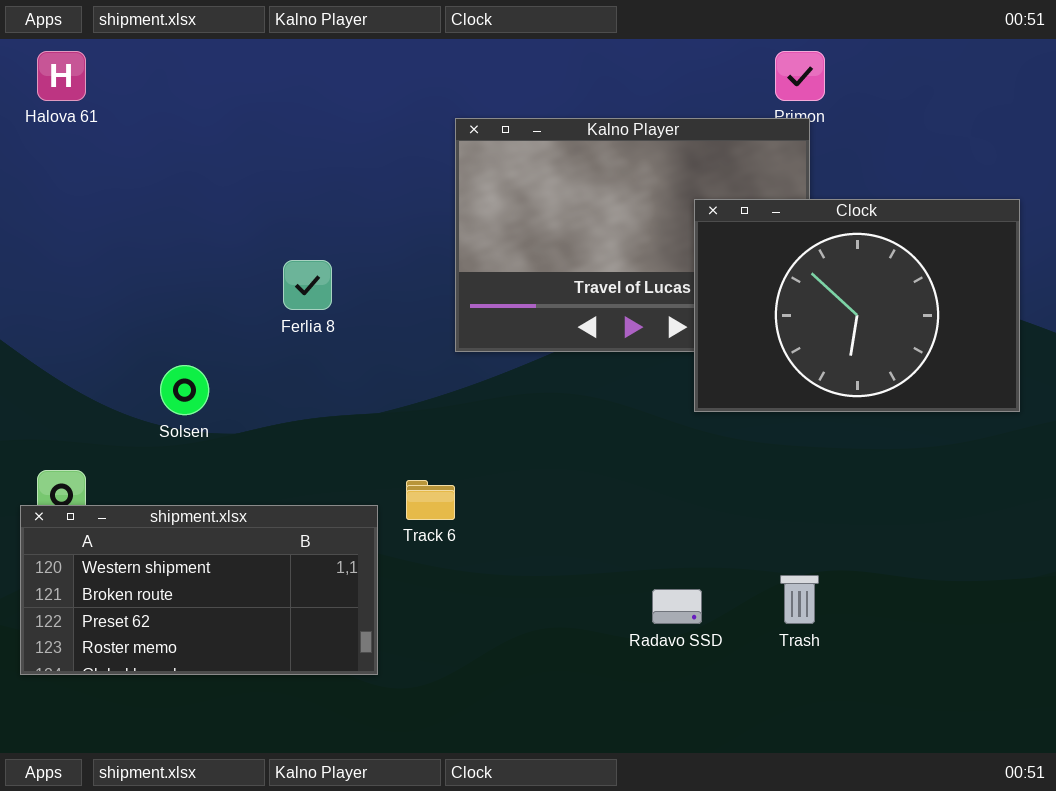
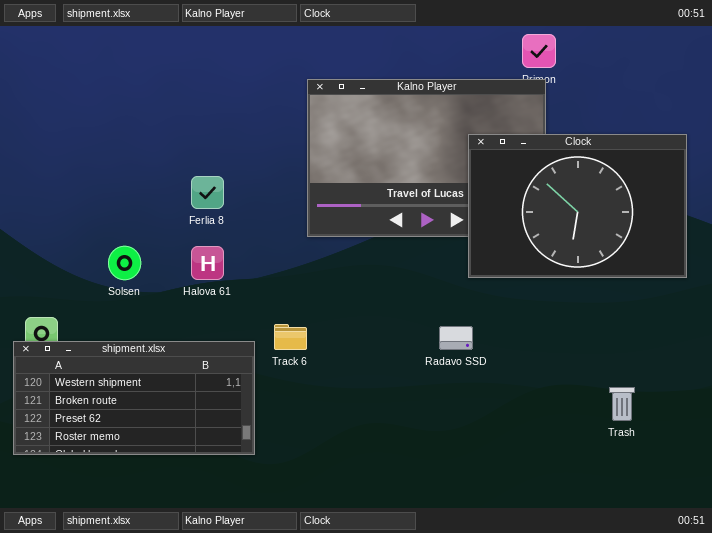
Halova 61: [37,51,86,101] -> [191,246,224,280], moved
Trash: [780,575,819,624] -> [609,387,635,421], moved
Radavo SSD: [652,589,702,624] -> [439,326,473,350], moved

